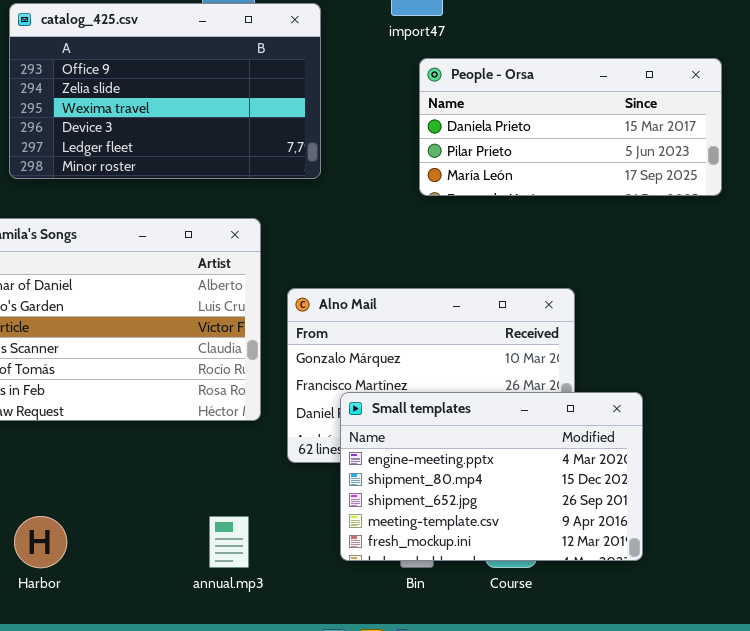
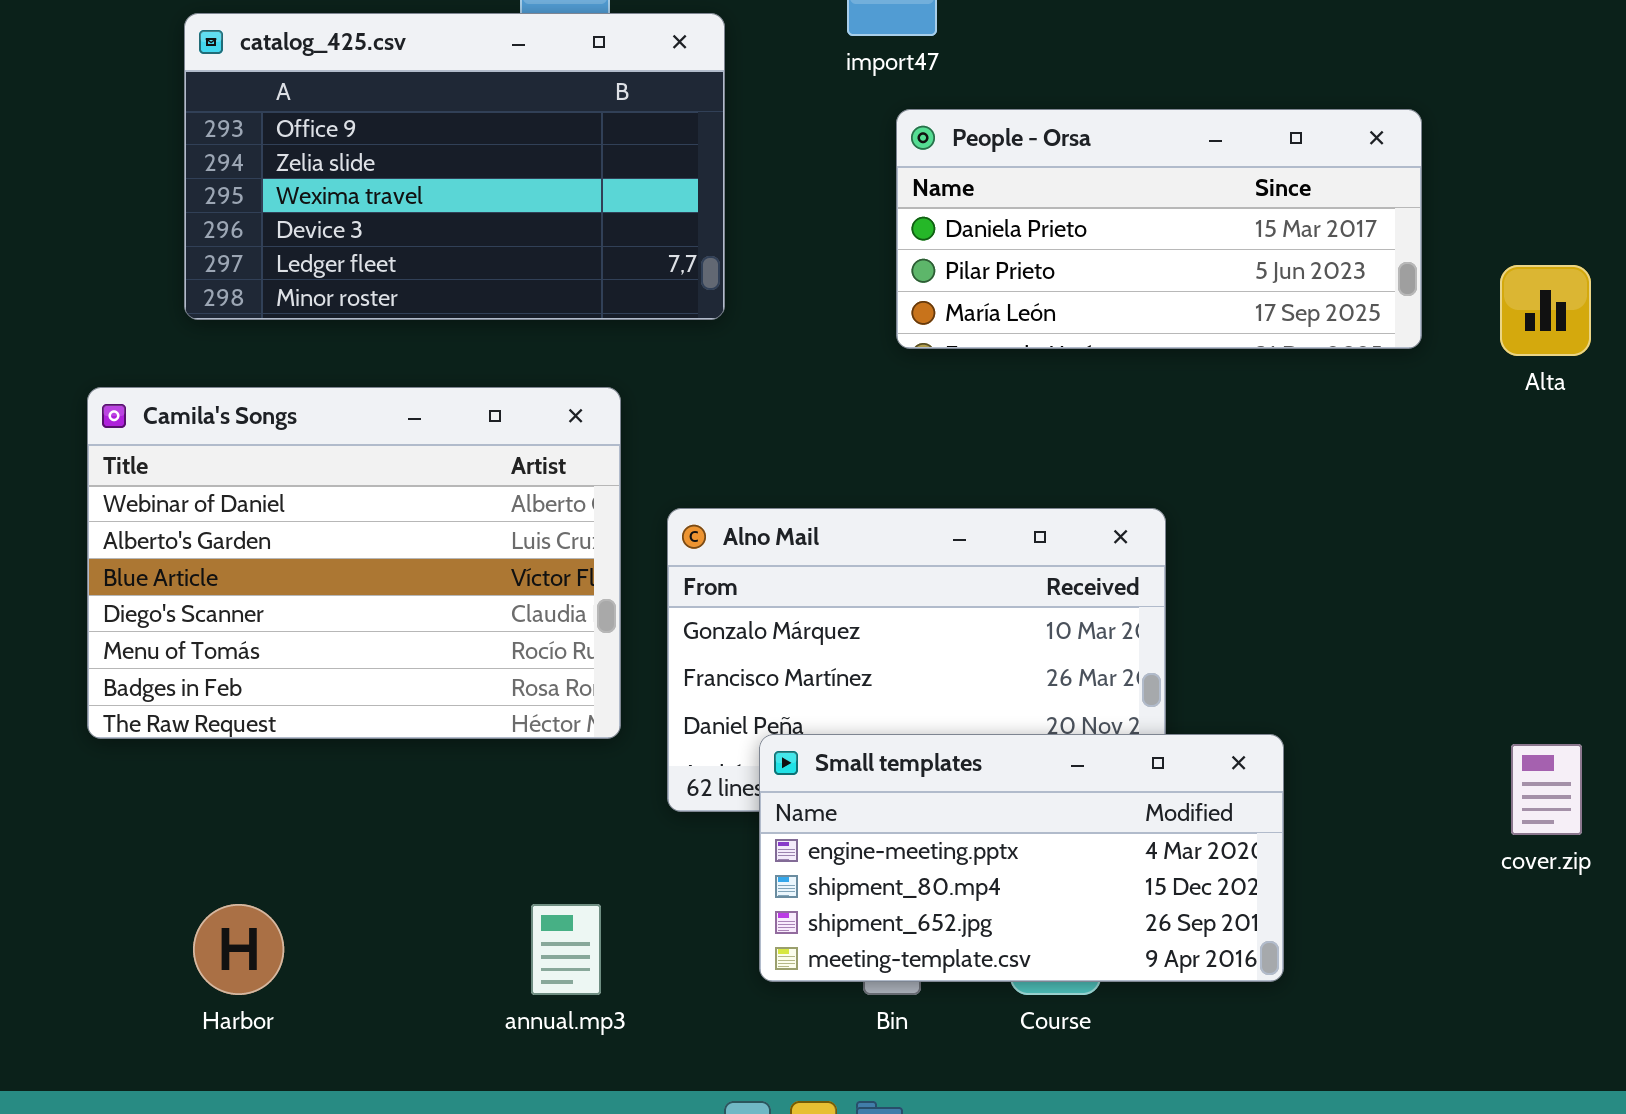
Small templates: [340,392,643,561] -> [759,734,1284,982], resized

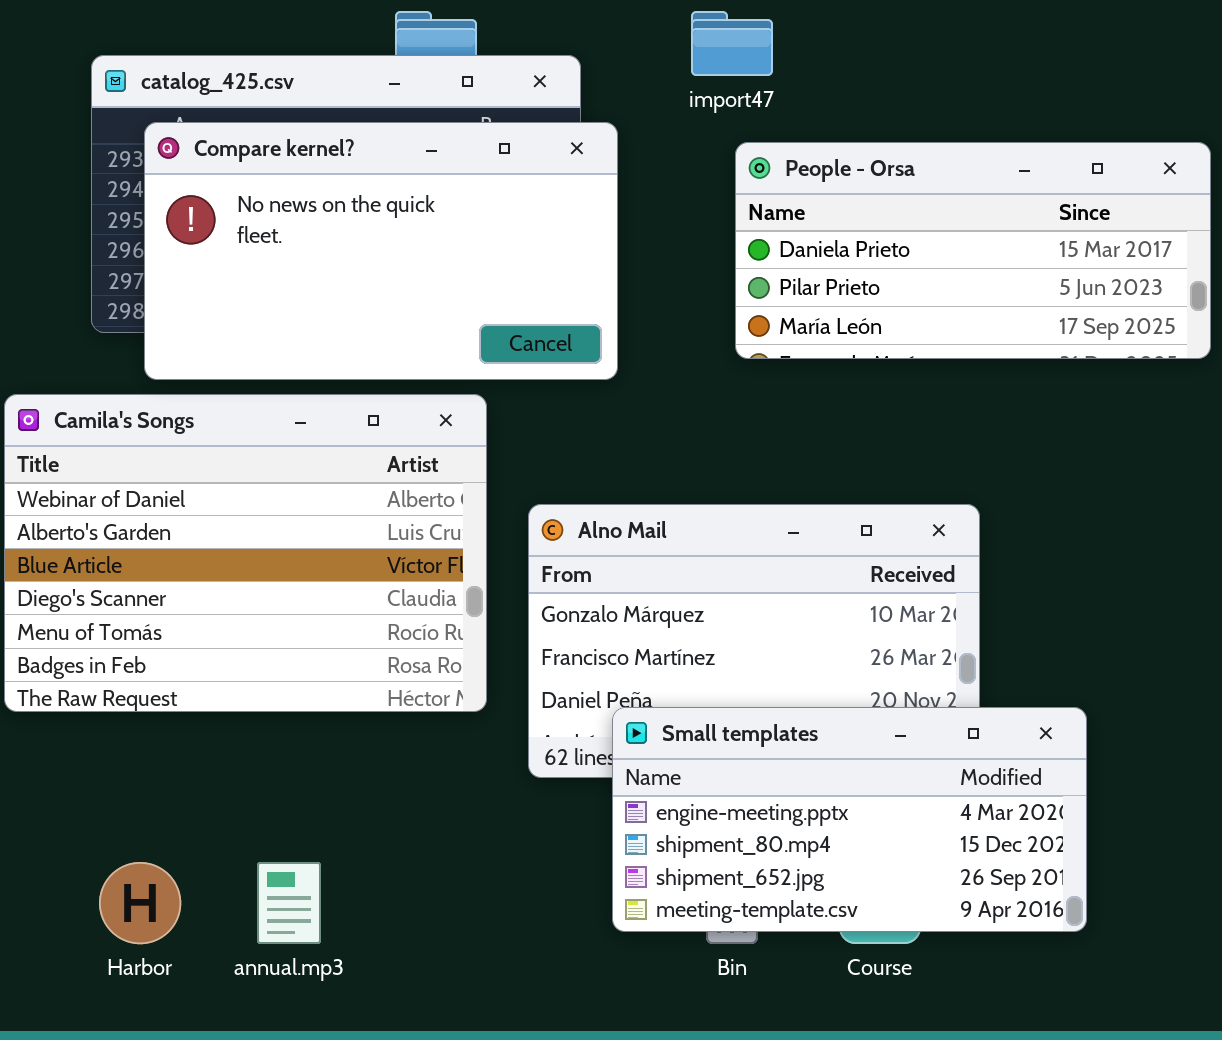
Compare kernel?: none -> [144,122,618,380], opened
annual.mp3: [531,904,601,995] -> [257,862,321,944], moved

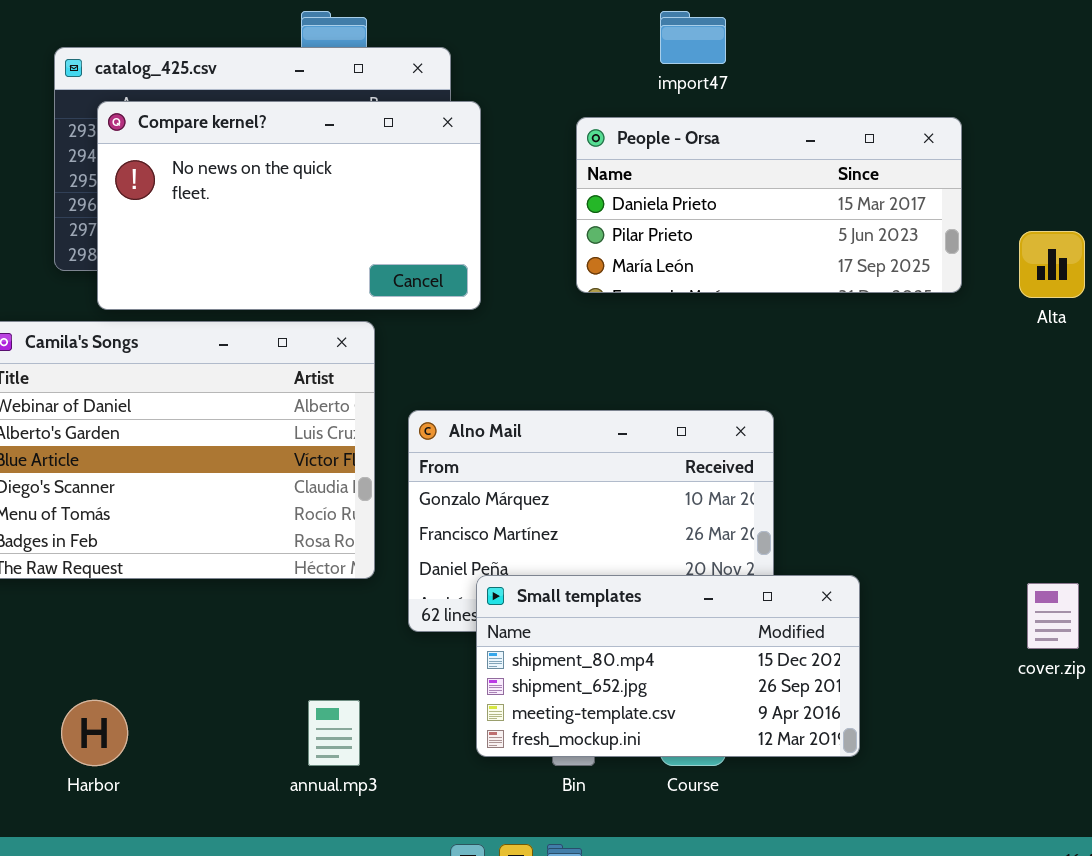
import47: [691,11,773,76] -> [660,11,726,64], moved
Small templates: [612,707,1087,932] -> [476,575,860,757], scrolled down 1 row
annual.mp3: [257,862,321,944] -> [308,700,360,766], moved

